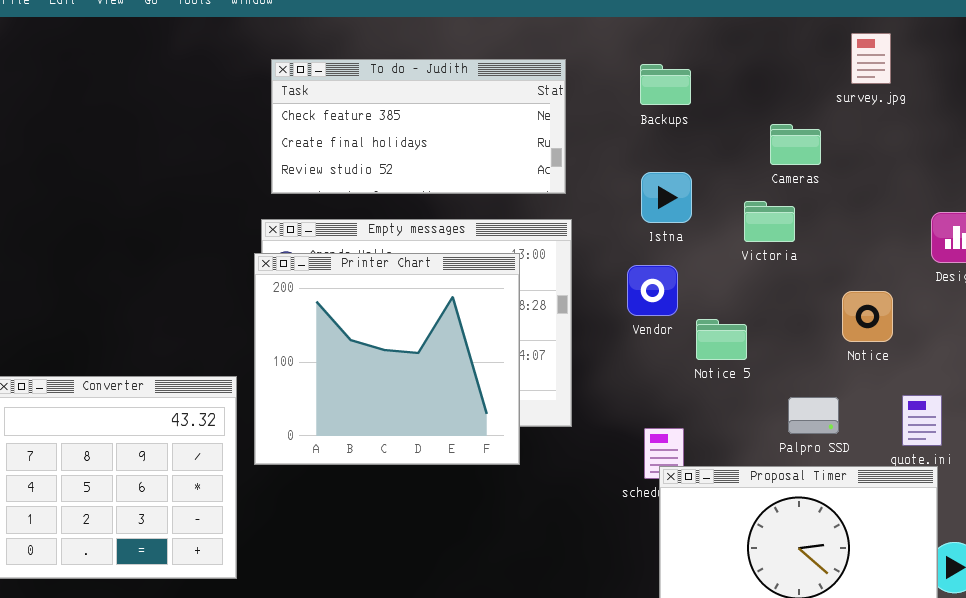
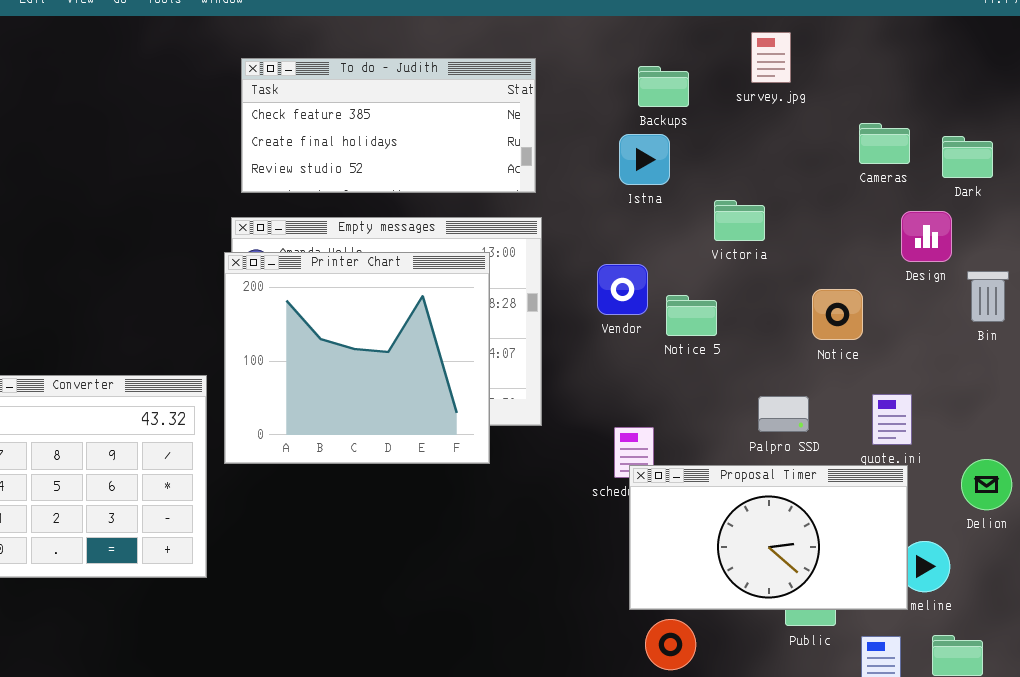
survey.jpg: [851,33,891,84] -> [751,32,791,83], moved
Backups: [640,64,691,105] -> [638,66,689,107], moved
Cameras: [770,124,821,165] -> [859,123,910,164], moved
Istna: [641,172,692,223] -> [619,134,670,185], moved
Notice 5: [696,319,747,360] -> [666,295,717,336], moved

